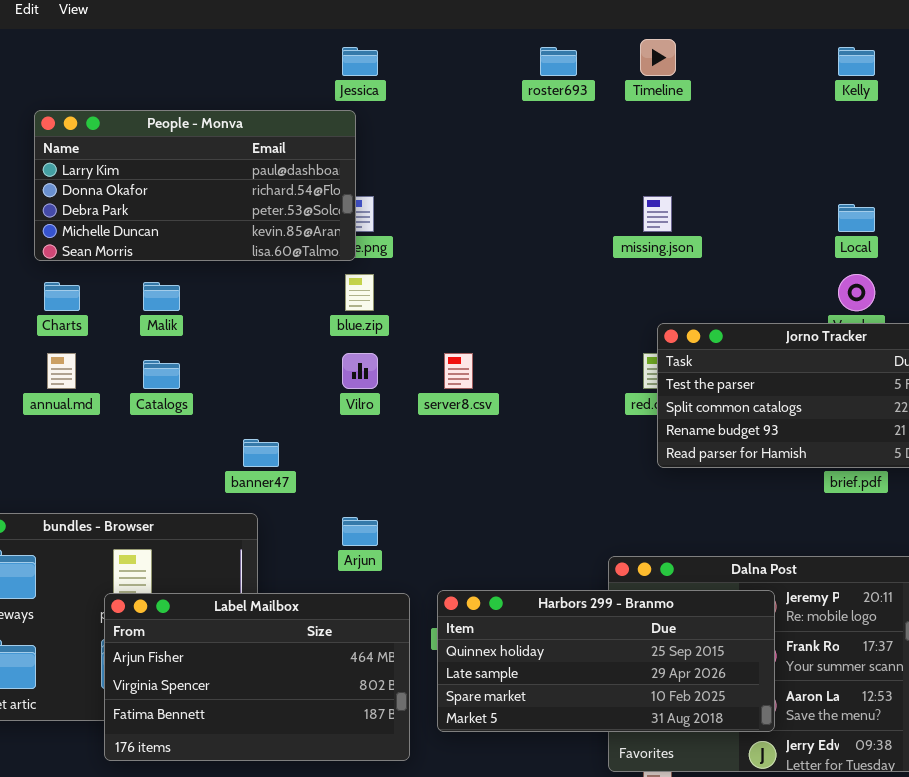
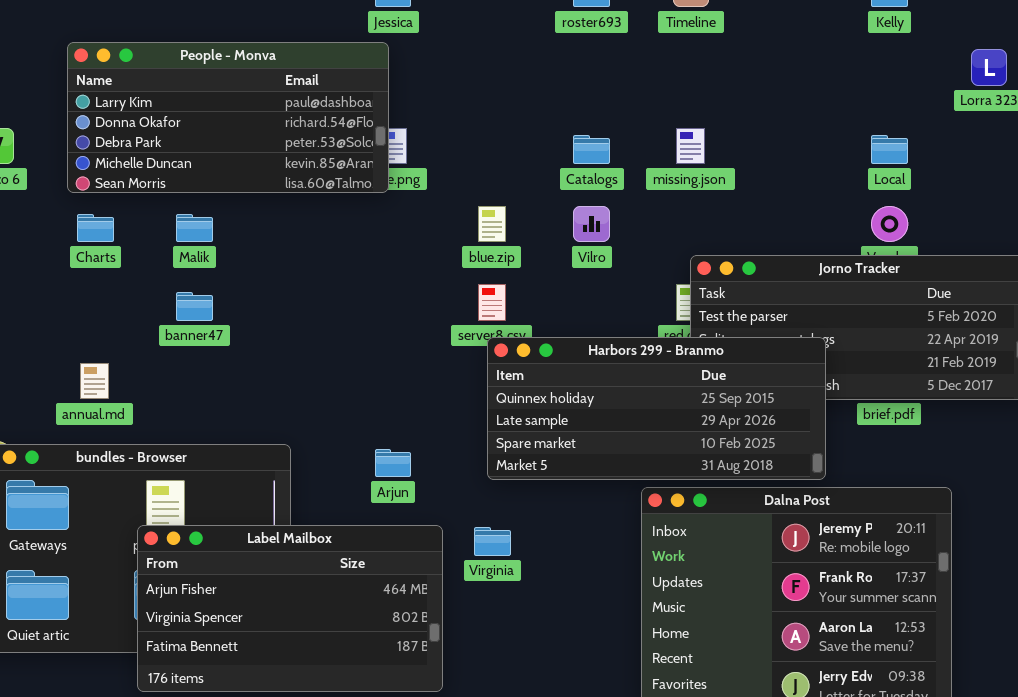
blue.zip: [345,274,374,311] -> [478,206,506,242], moved
annual.md: [47,353,76,389] -> [80,363,109,399], moved
Vilro: [342,353,378,389] -> [573,206,610,242], moved
Catalogs: [143,360,180,389] -> [573,135,610,164], moved
banner47: [243,439,279,467] -> [176,292,213,321], moved
Harbors 299 - Branmo: [437,590,775,732] -> [487,337,826,480], moved

